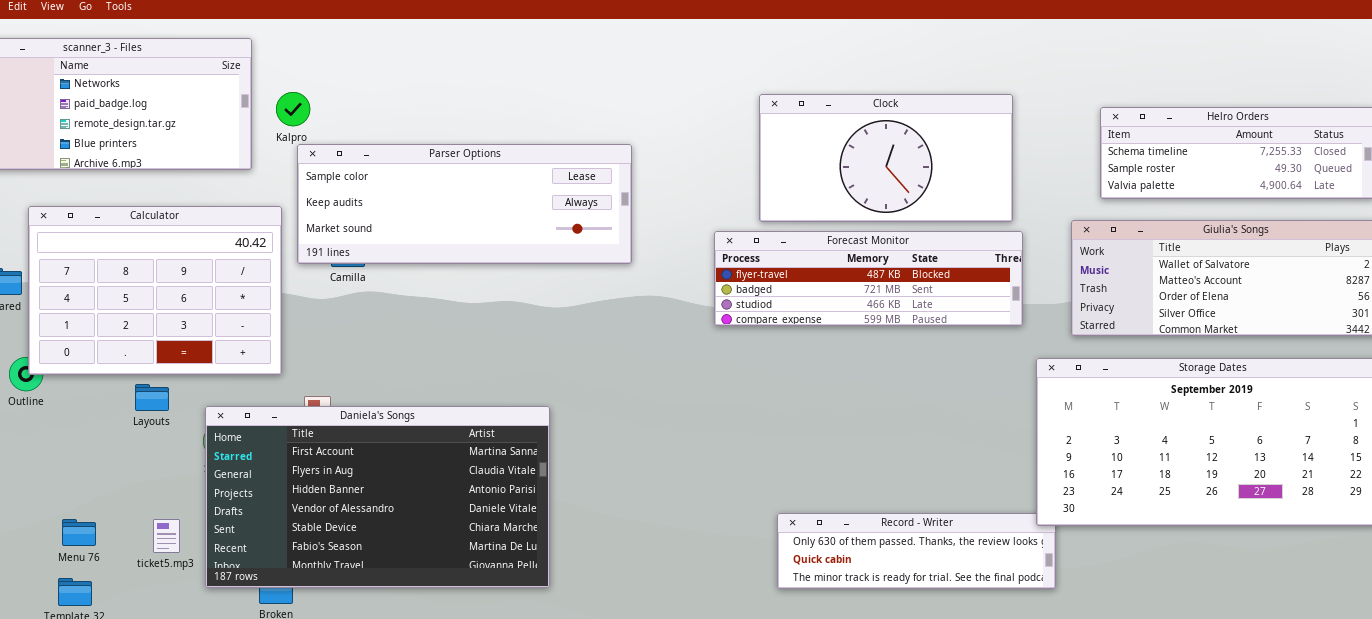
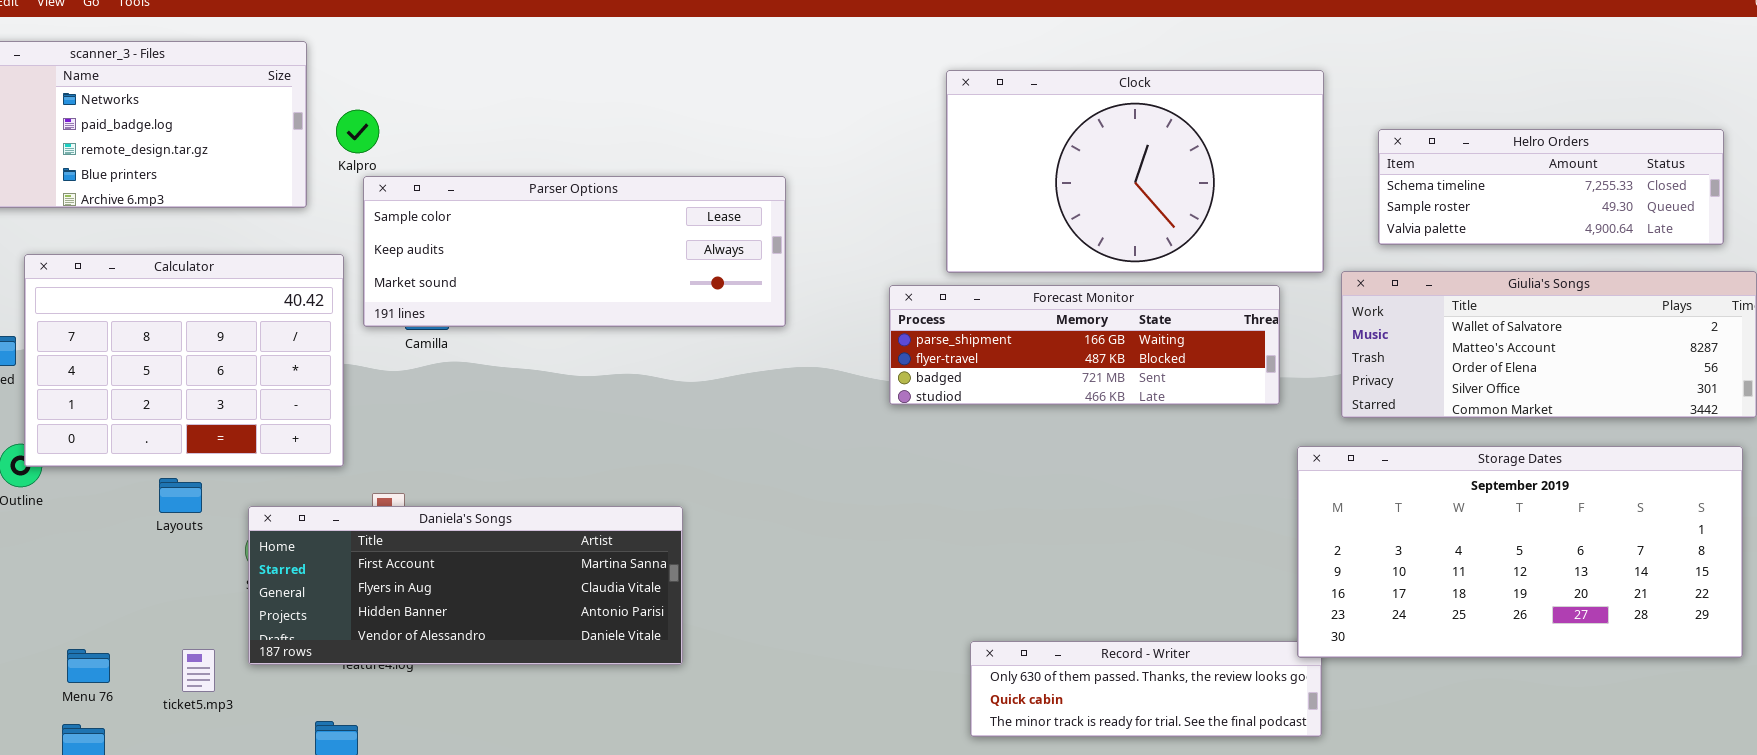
Clock: [759,94,1013,222] -> [946,70,1324,273], resized
Forecast Monitor: [714,231,1023,326] -> [889,285,1280,405], scrolled up 1 row
Daniela's Songs: [205,406,550,588] -> [248,506,683,665], resized

